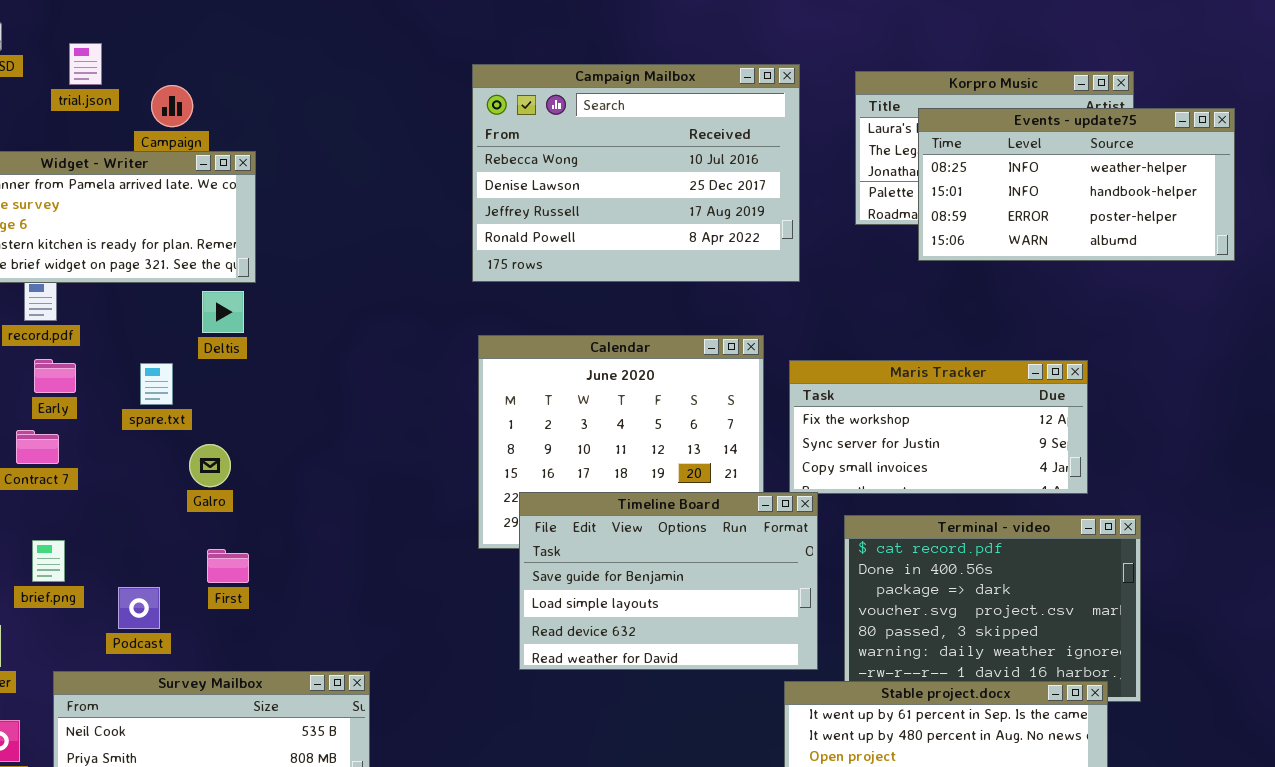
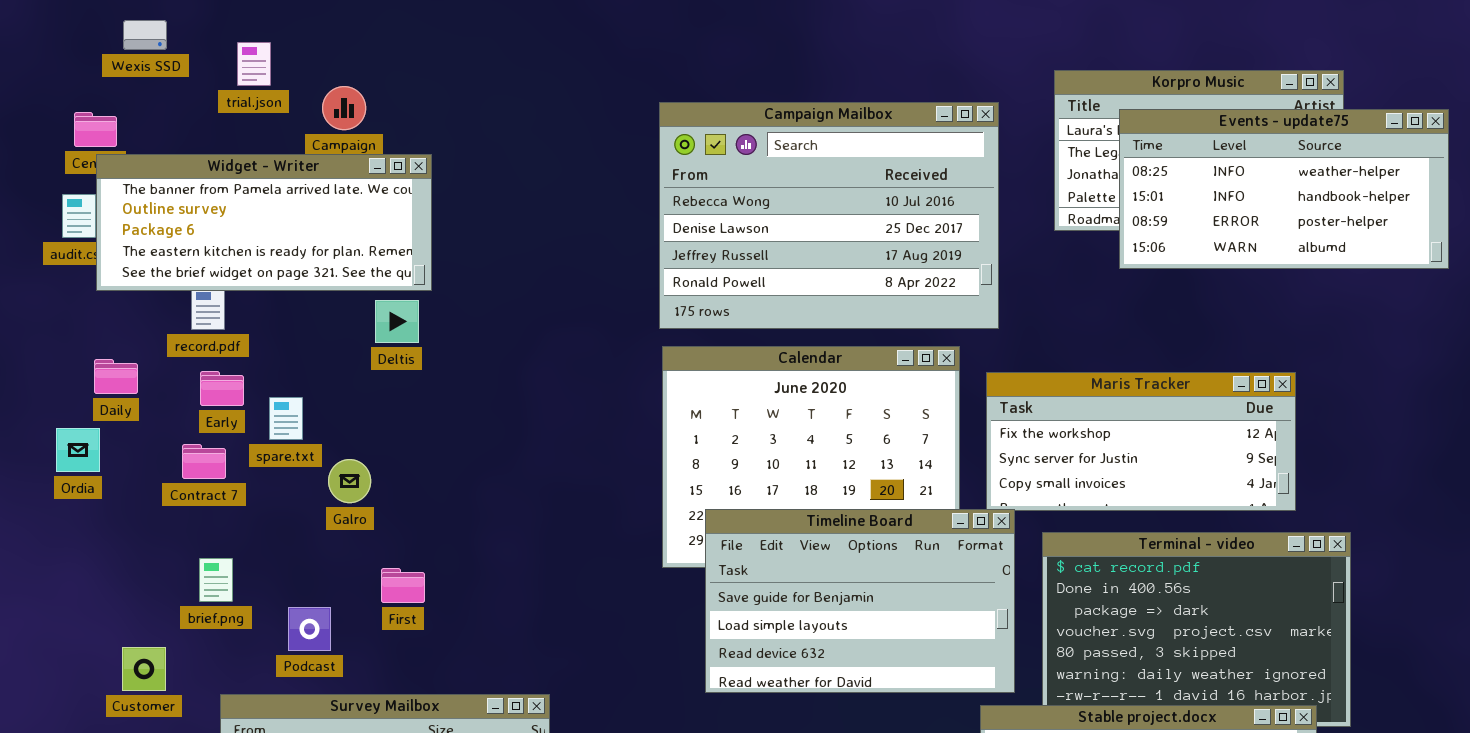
Campaign Mailbox: [472,64,800,282] -> [659,102,999,329], moved
spare.txt: [140,363,173,405] -> [269,397,303,440], moved
Galro: [189,444,231,487] -> [328,459,371,503], moved

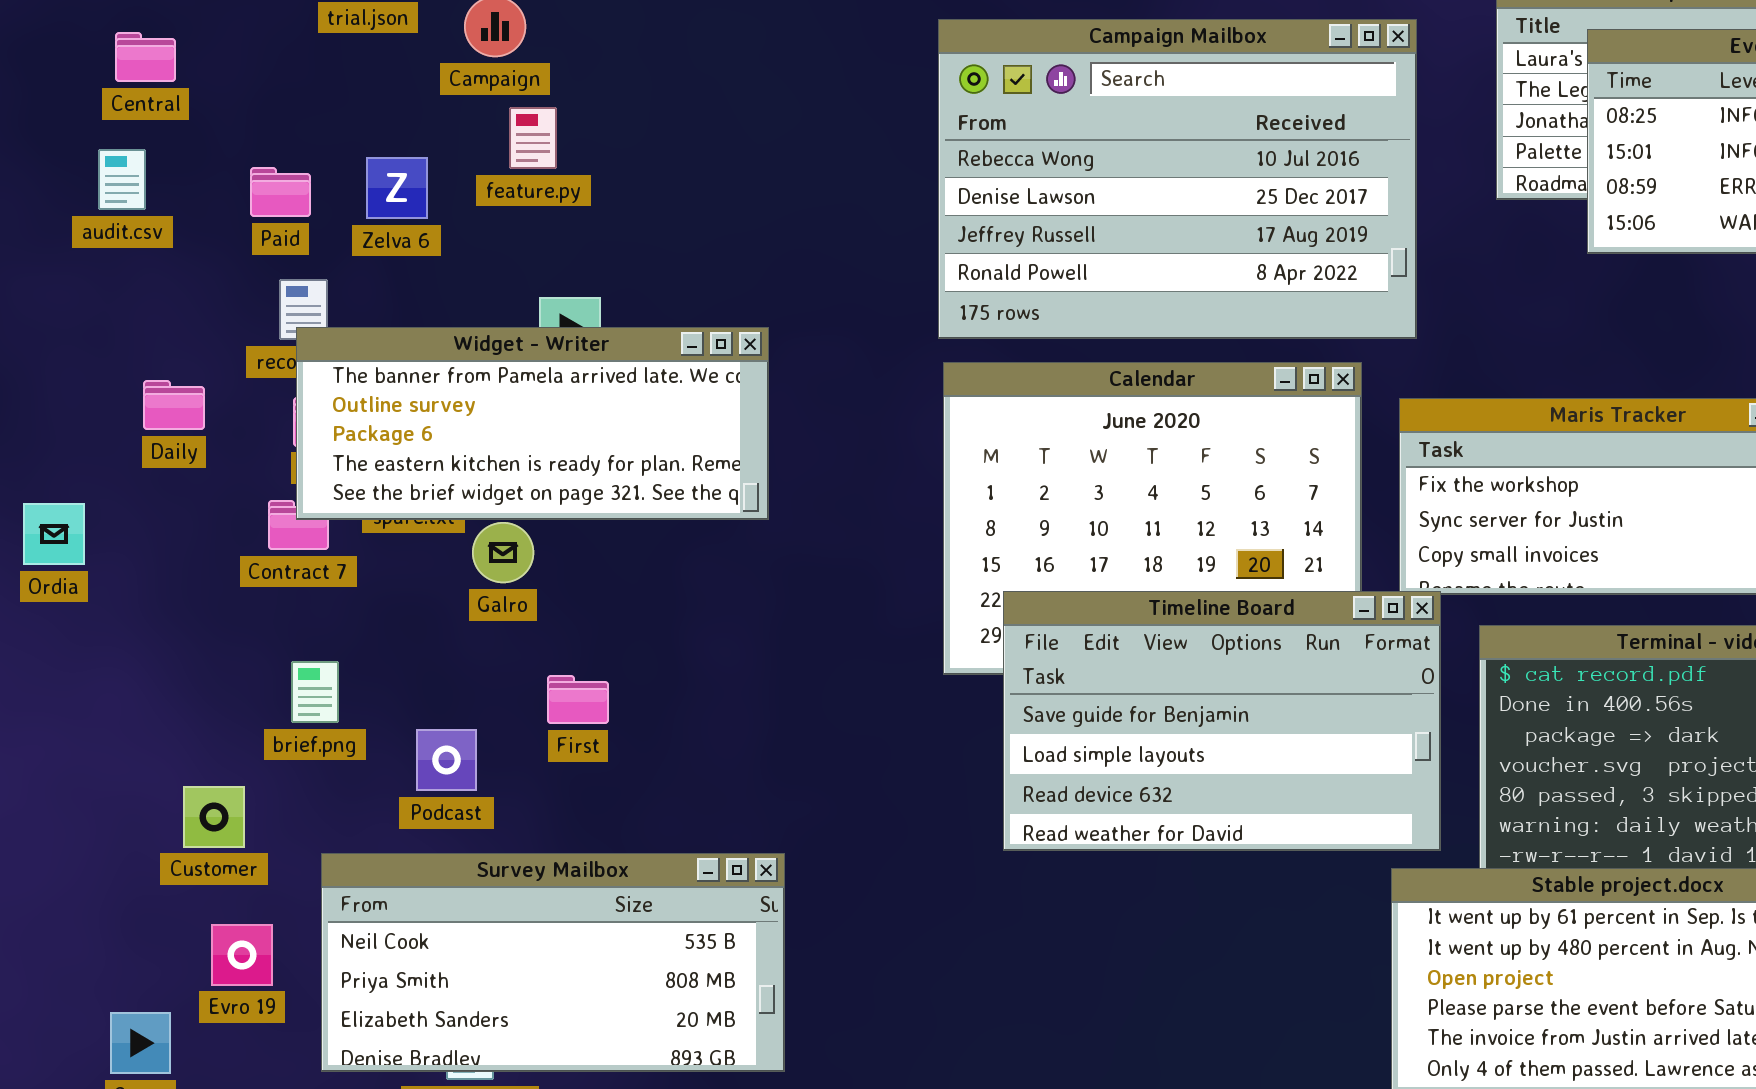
Widget - Writer: [96,154,432,291] -> [296,327,769,520], moved
Ordia: [56,428,100,472] -> [23,503,85,565], moved

